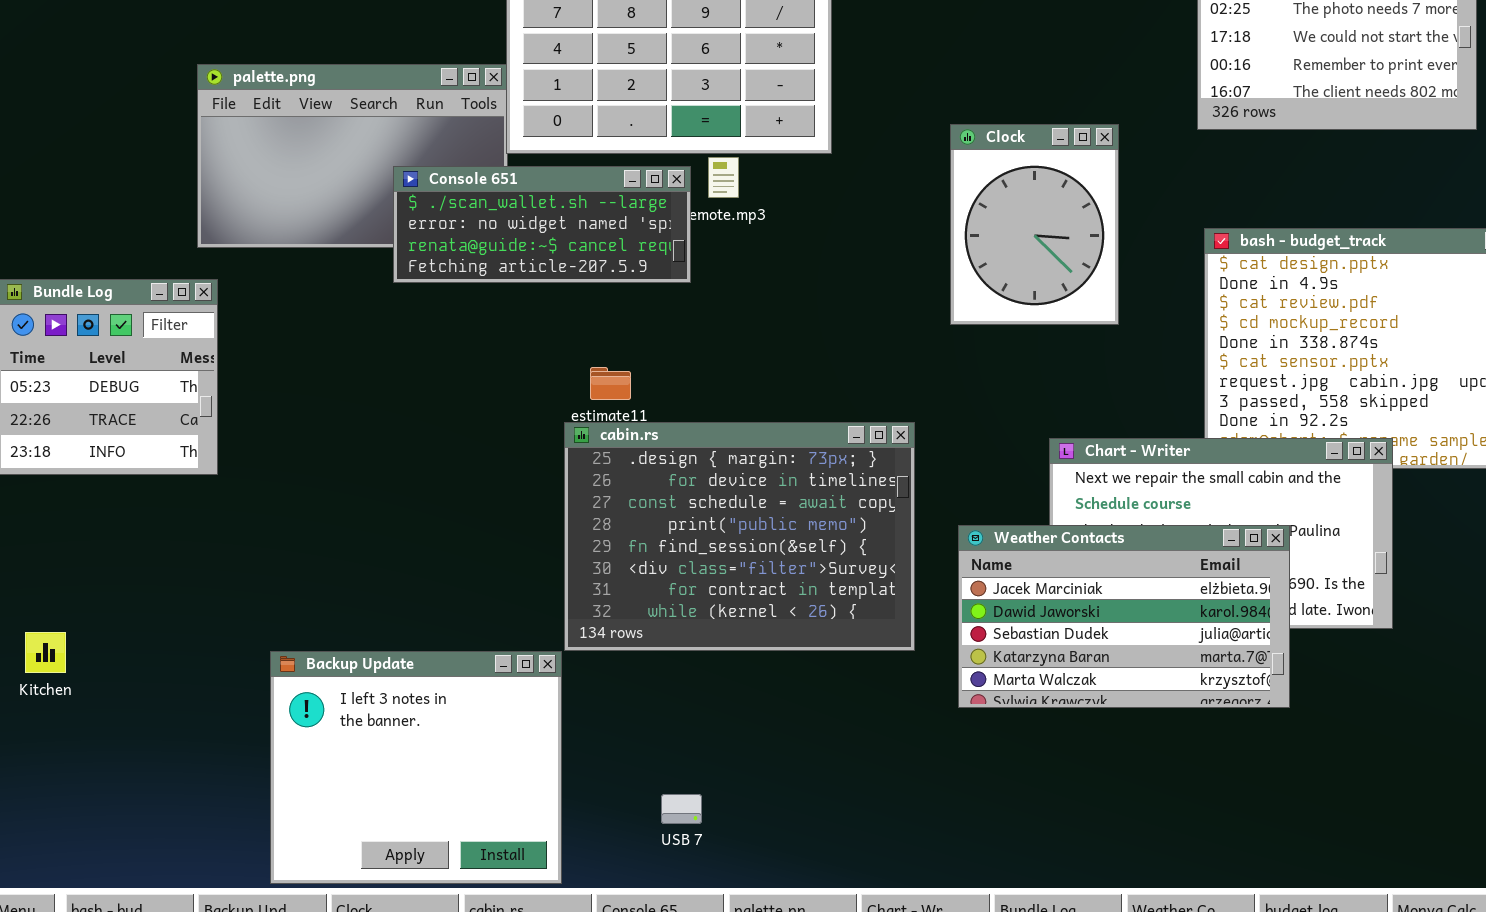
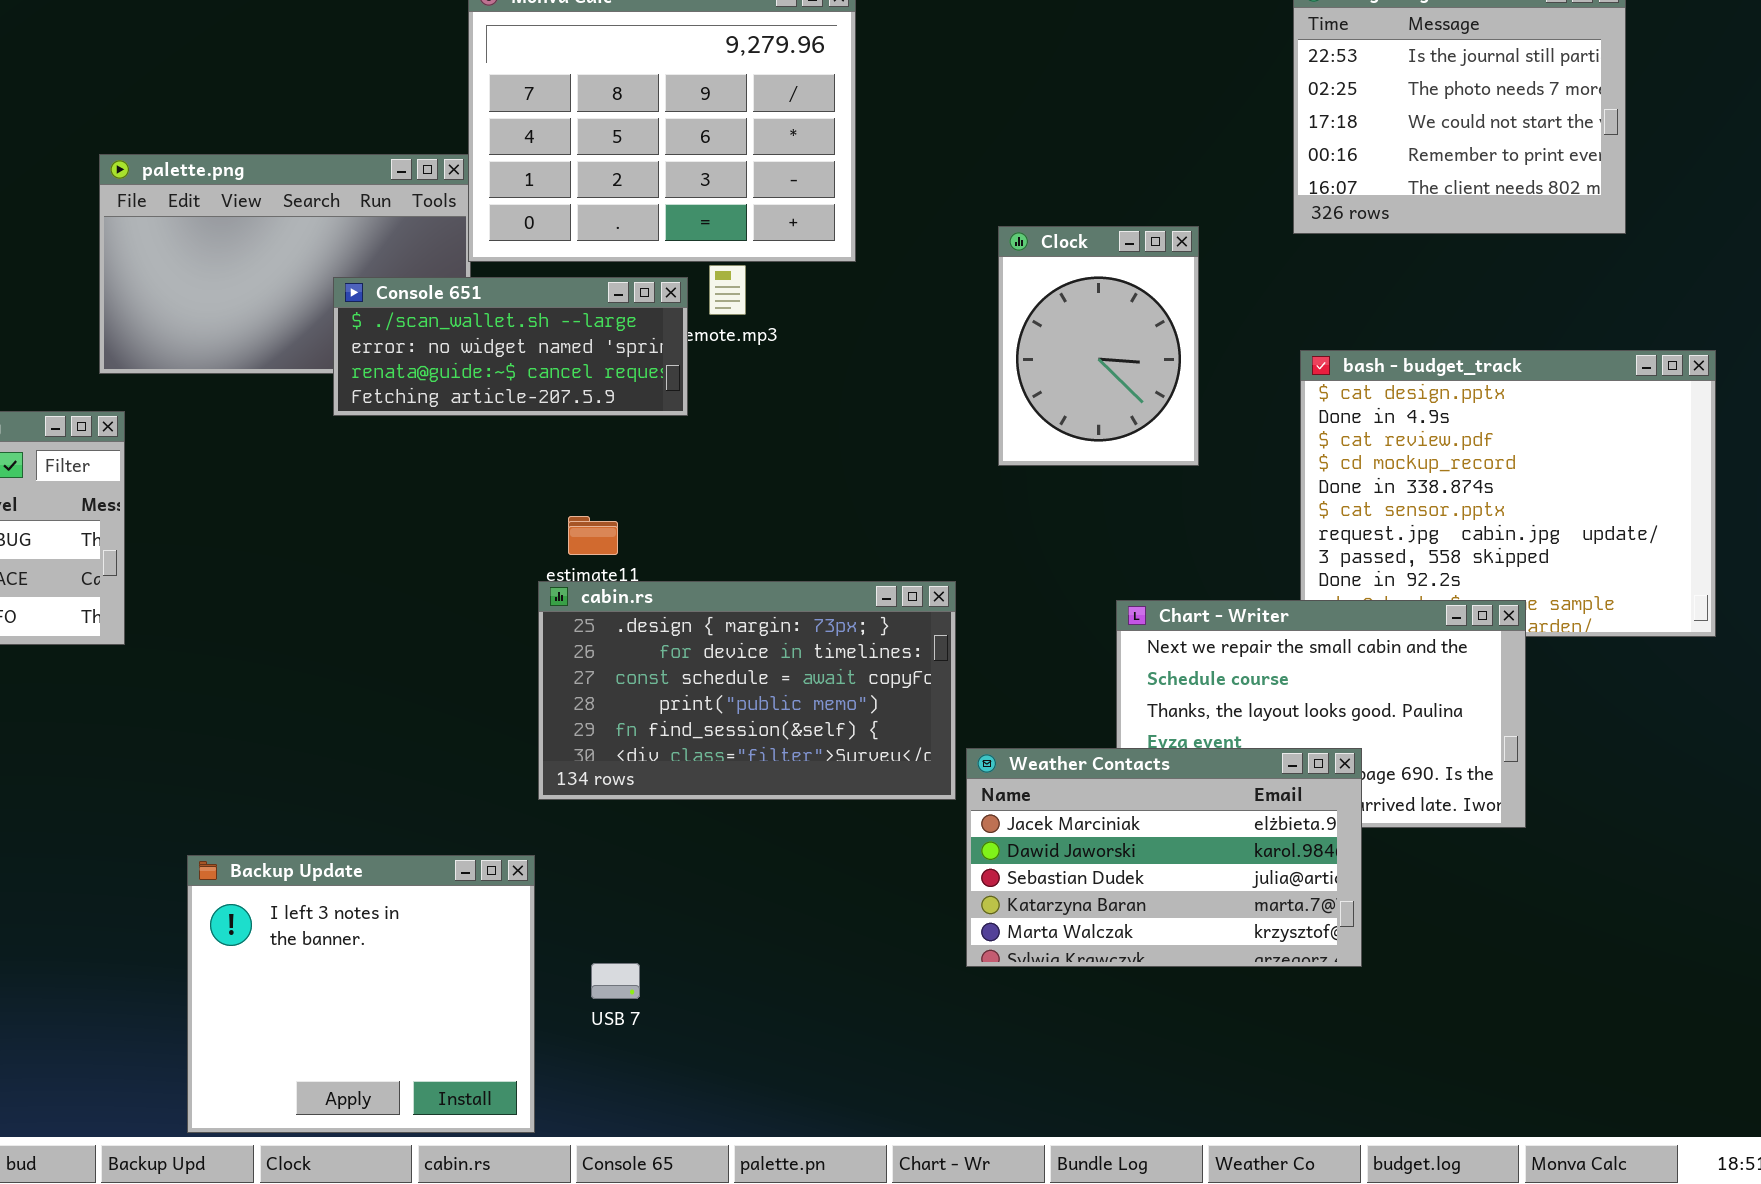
cabin.rs: [564,422,915,651] -> [538,581,956,800], resized
Weather Contacts: [958,525,1290,708] -> [966,748,1362,967], moved
USB 7: [661,794,702,824] -> [591,963,640,999], moved

